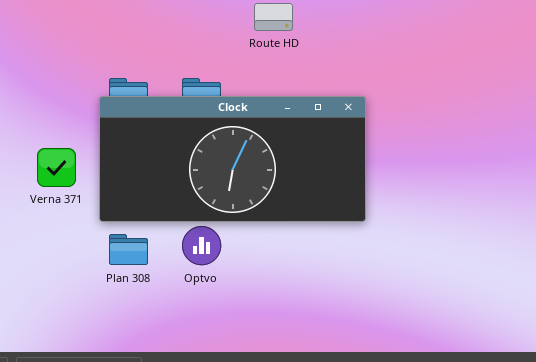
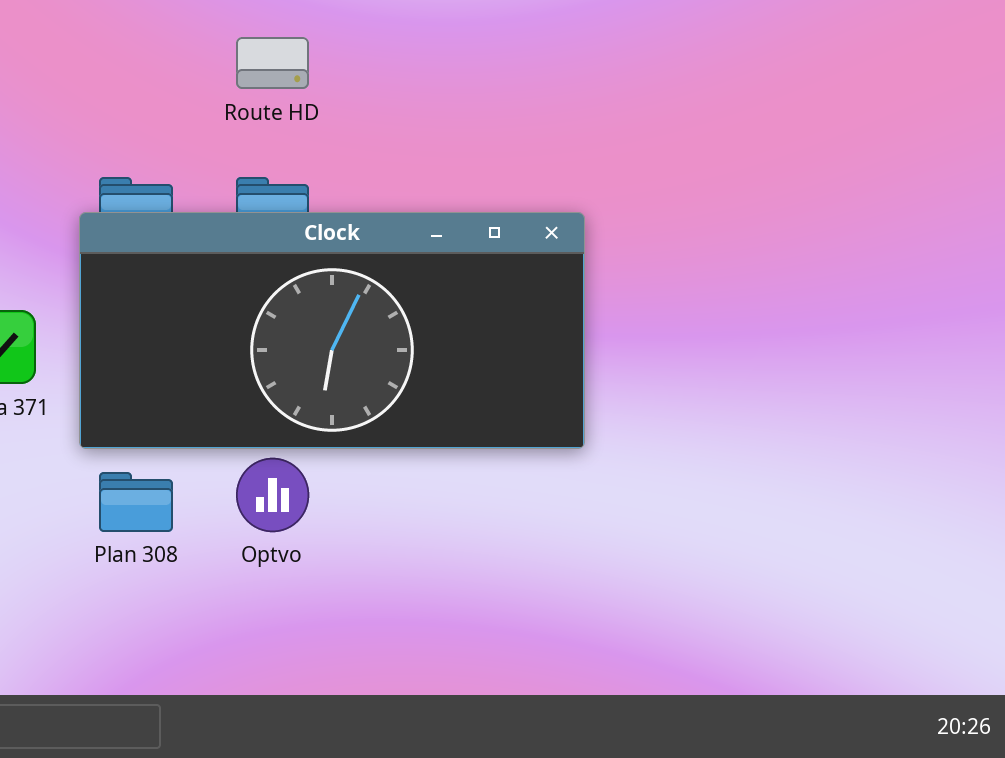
Route HD: [254,3,293,31] -> [236,37,309,89], moved

